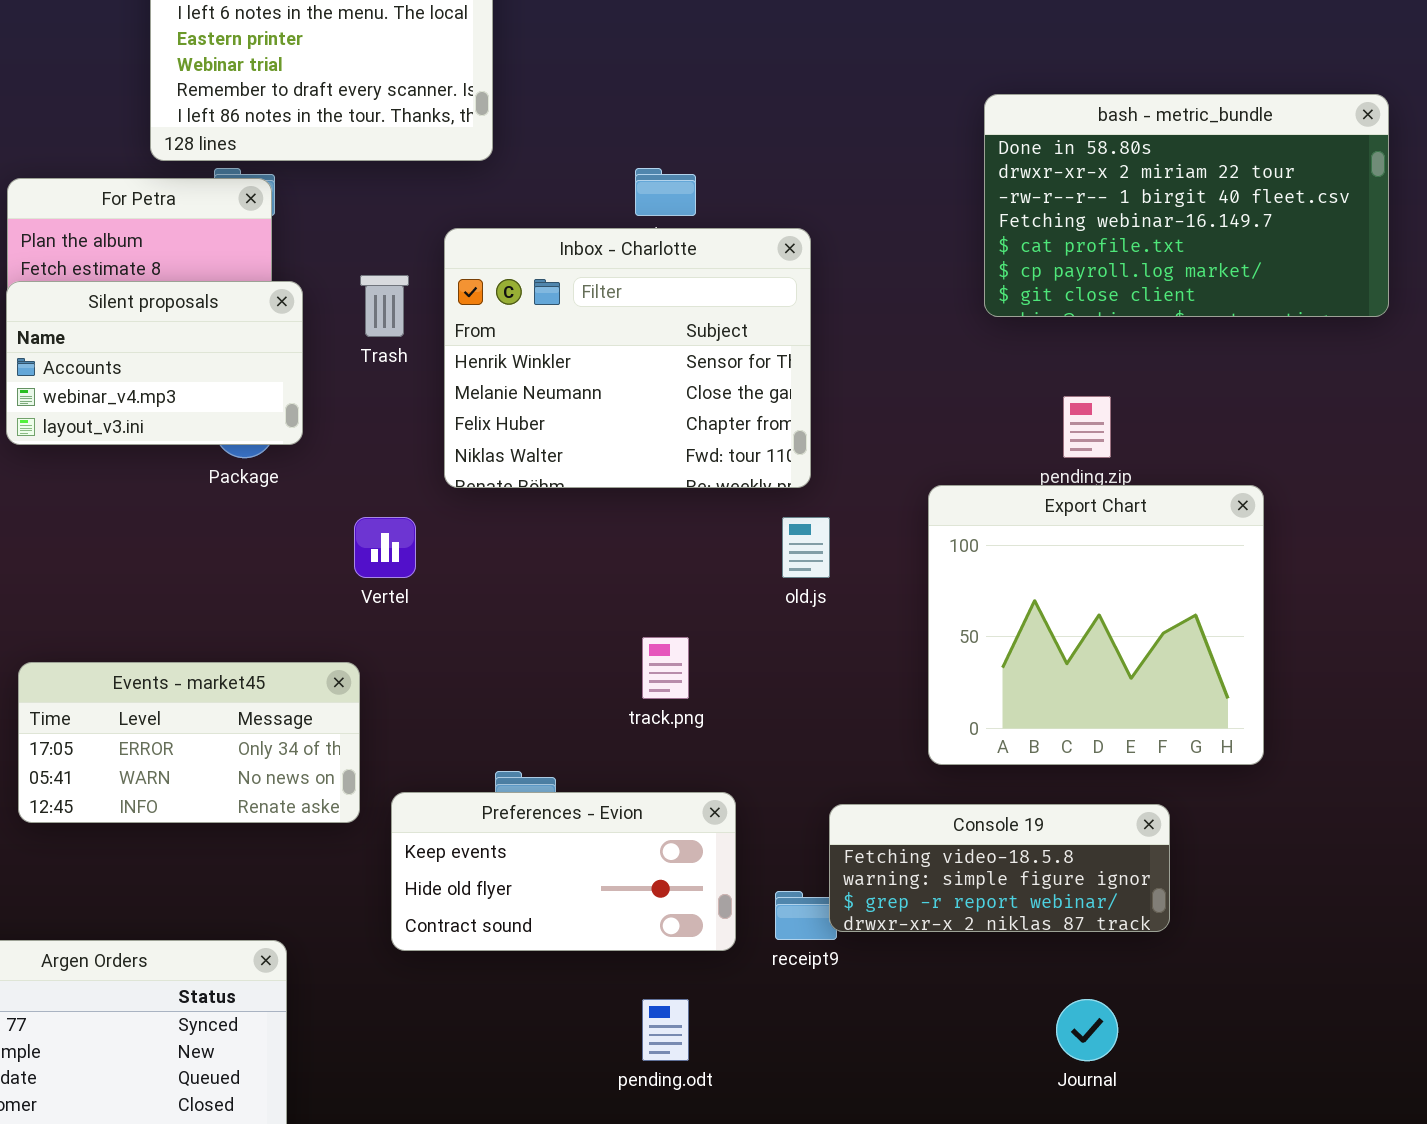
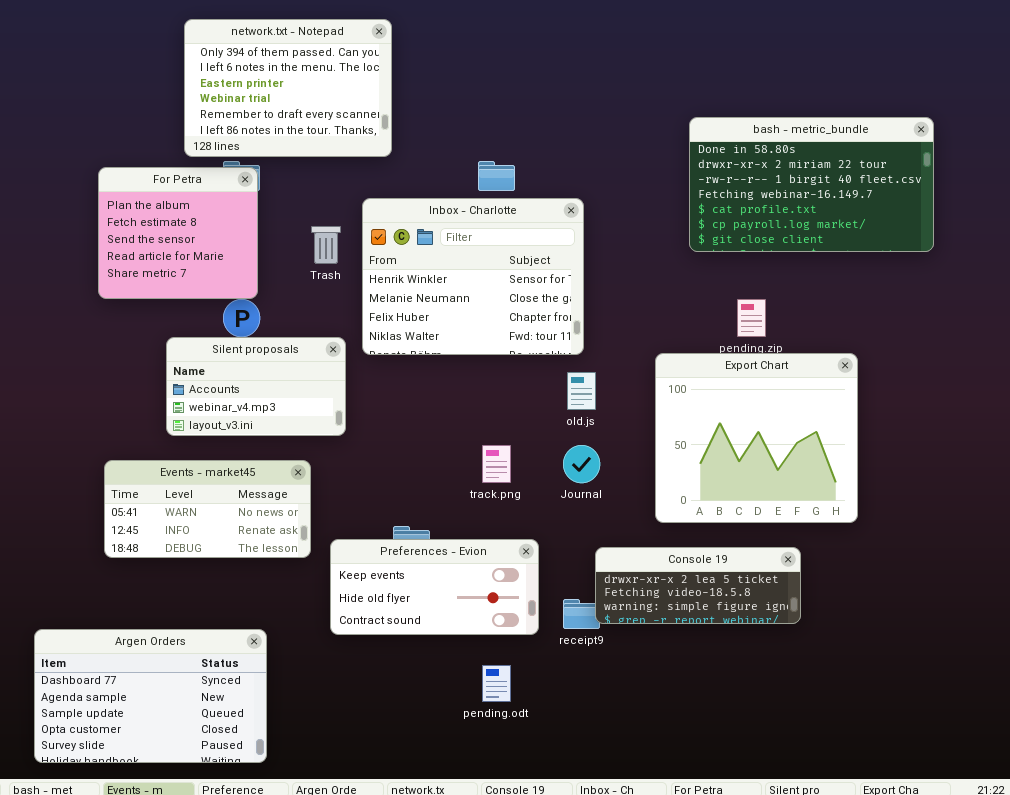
Silent proposals: [6,281,303,445] -> [166,337,346,436], moved
Events - market45: [18,662,360,823] -> [104,460,311,558], scrolled down 1 row
Console 19: [829,804,1170,932] -> [595,547,801,624], scrolled up 1 row
Journal: [1056,999,1118,1061] -> [563,445,600,483], moved

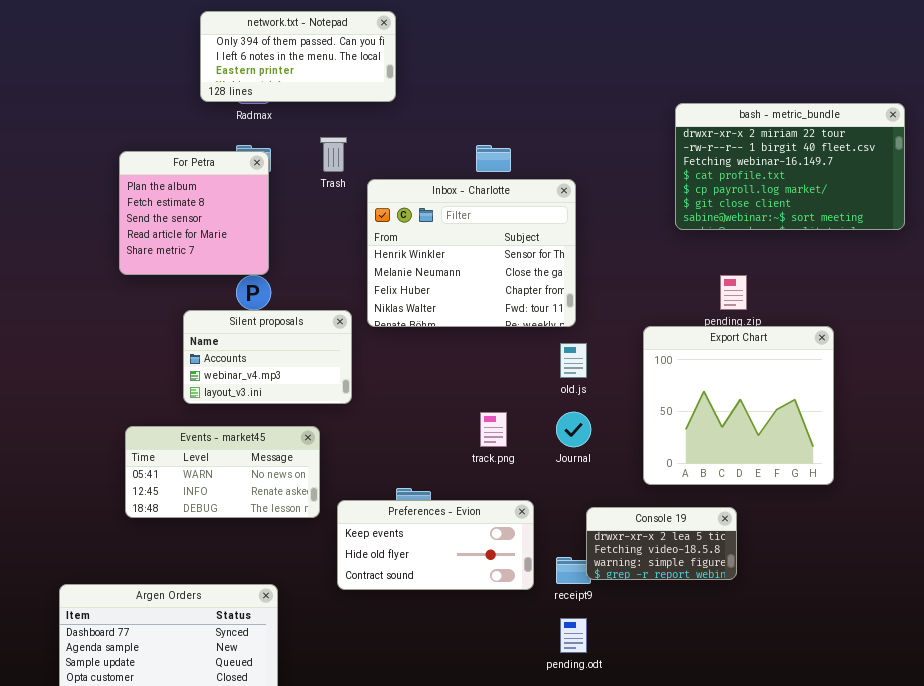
network.txt - Notepad: [184,19,392,157] -> [200,11,396,102], resized
bash - metric_bundle: [689,117,934,252] -> [675,103,905,230], scrolled down 1 row
Trash: [311,226,341,264] -> [320,137,347,172], moved
Console 19: [595,547,801,624] -> [586,507,737,580], resized
pending.odt: [482,665,511,702] -> [560,618,587,653], moved

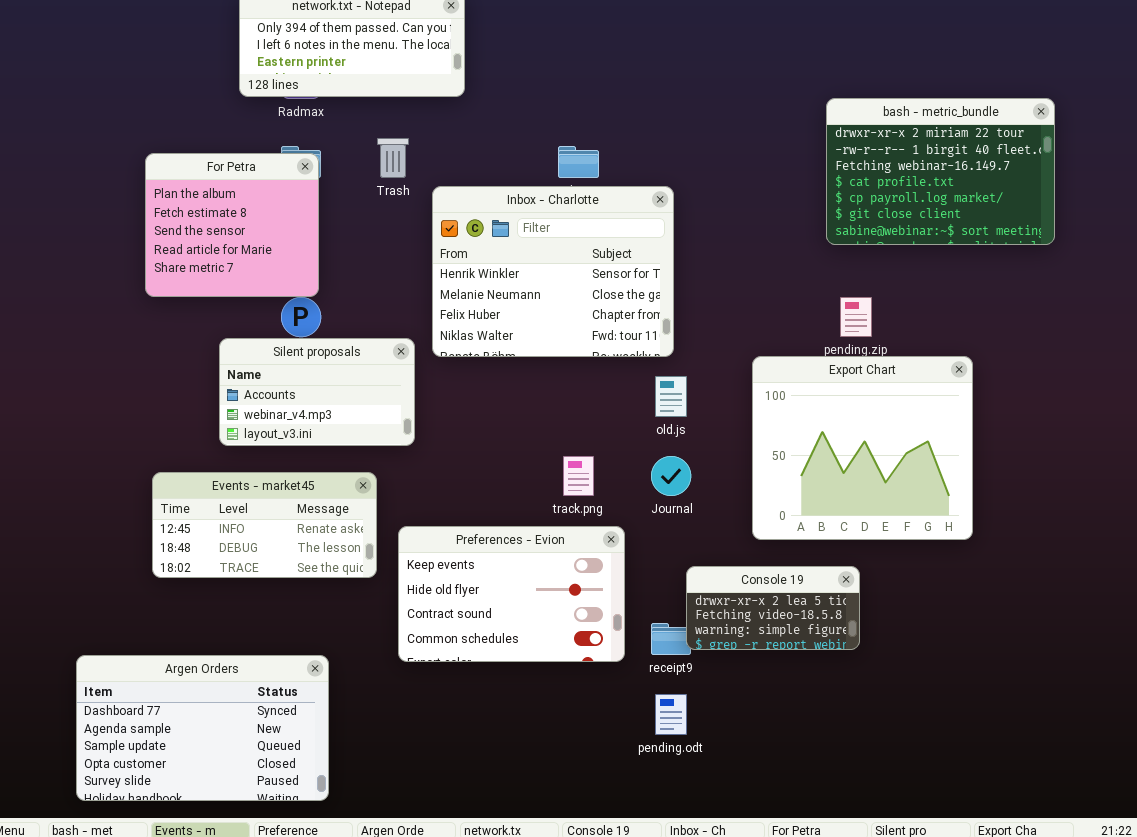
bash - metric_bundle: [675,103,905,230] -> [826,98,1055,245], resized
Events - market45: [125,426,320,518] -> [152,472,377,578], scrolled down 1 row
Preferences - Evion: [337,500,534,590] -> [398,526,625,662], resized

